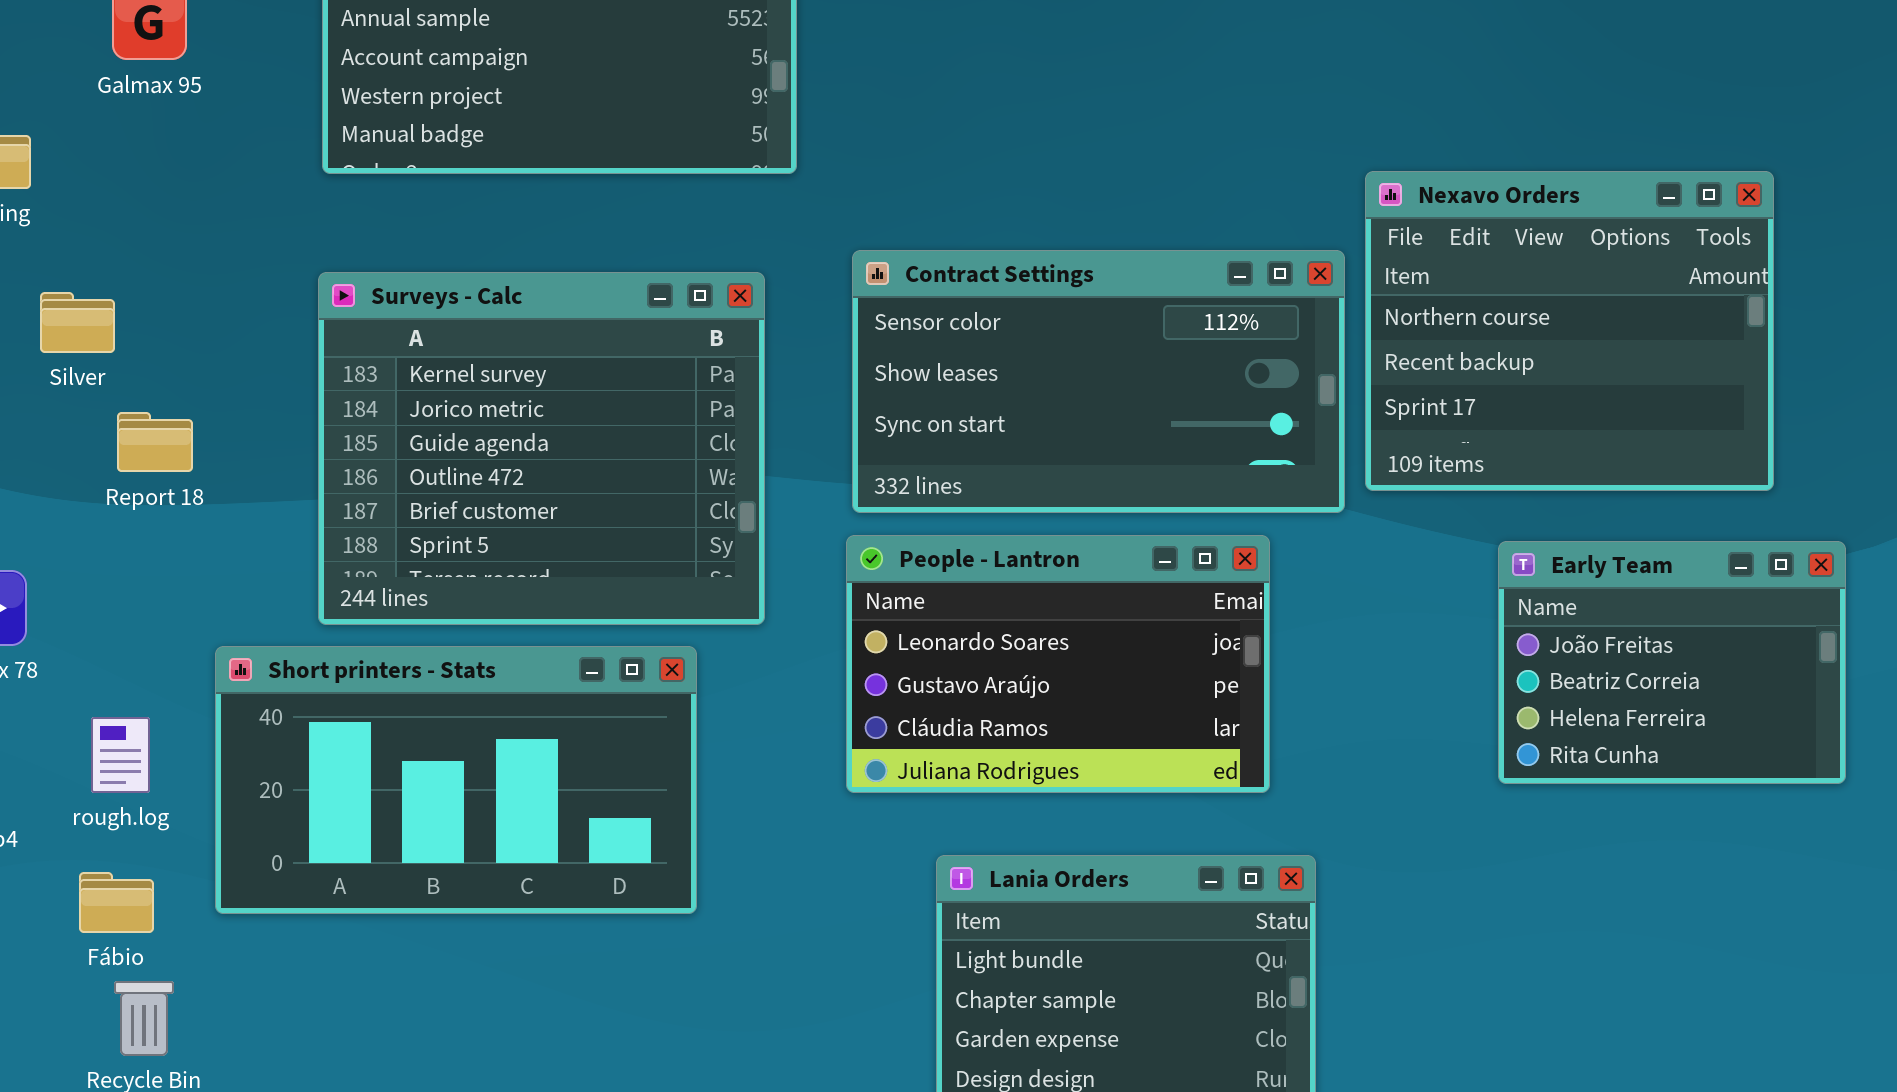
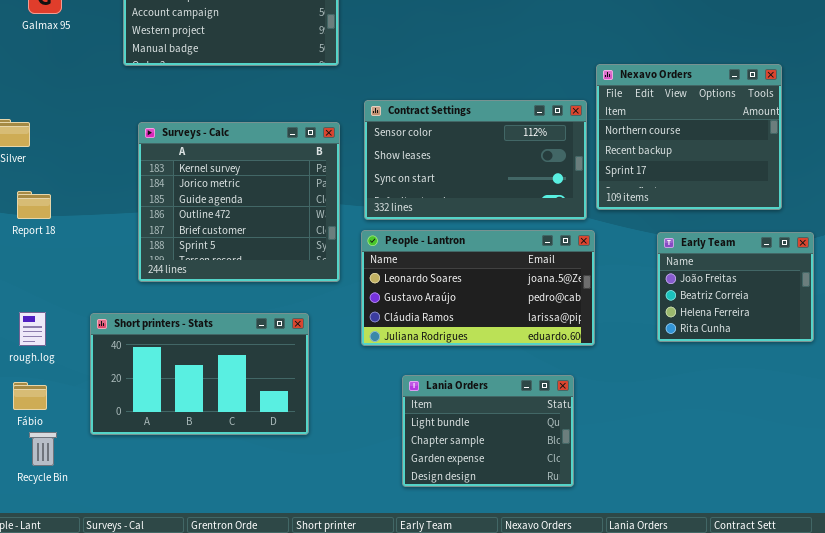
Surveys - Calc: [318,272,765,625] -> [138,122,340,282], moved
Report 18: [117,412,193,472] -> [17,191,51,219], moved
People - Lantron: [846,535,1270,793] -> [361,230,595,346], resized
Short printers - Stats: [215,646,697,914] -> [90,313,309,435], moved

